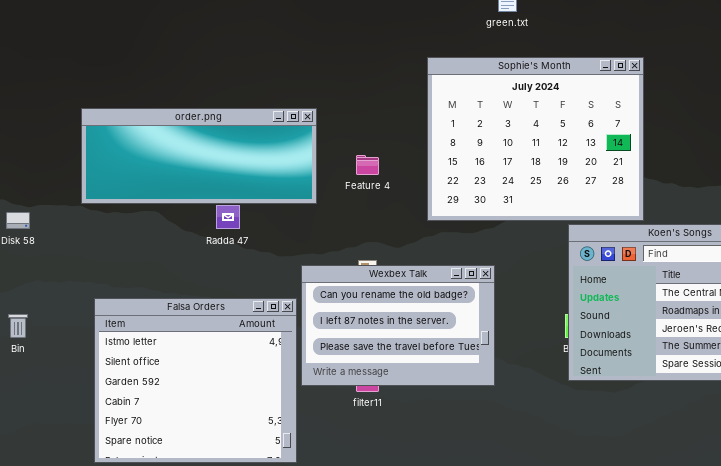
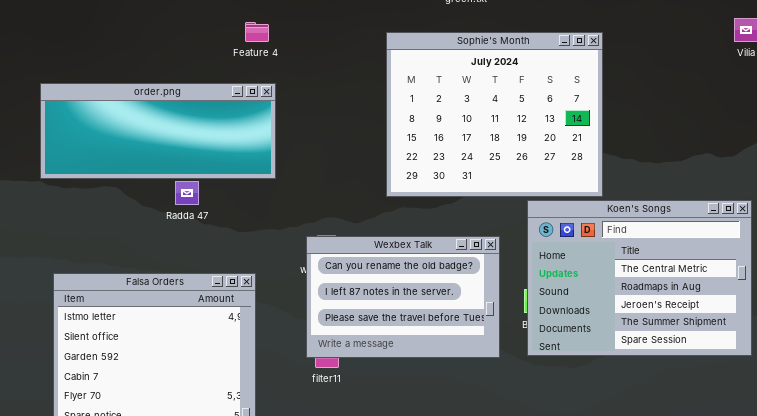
Feature 4: [356,155,379,175] -> [245,22,269,42], moved
Wexbex Talk: [301,265,495,386] -> [306,236,500,358], moved

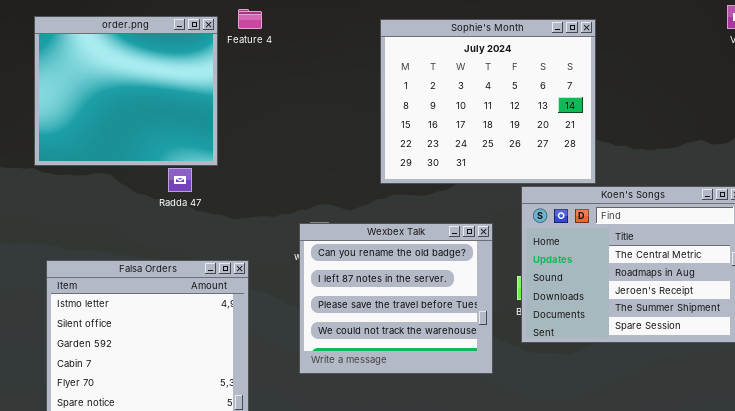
order.png: [40,83,276,179] -> [34,16,218,166], resized
Wexbex Talk: [306,236,500,358] -> [299,223,493,374], resized

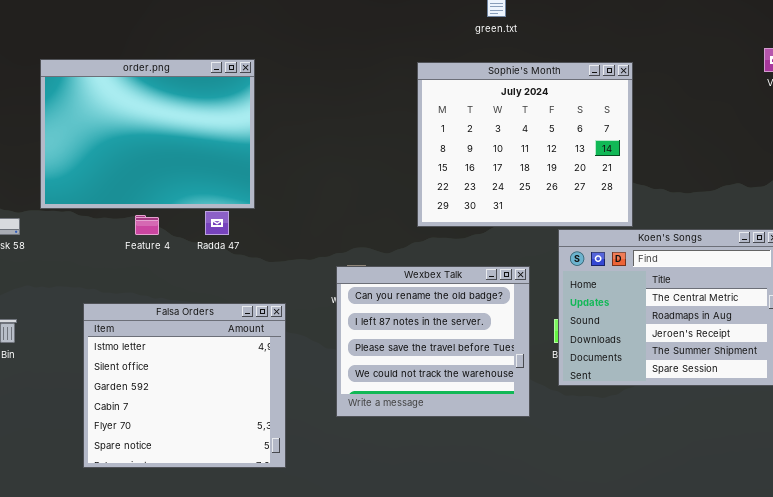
Feature 4: [238,9,262,29] -> [135,215,159,235], moved
order.png: [34,16,218,166] -> [40,59,255,209], resized

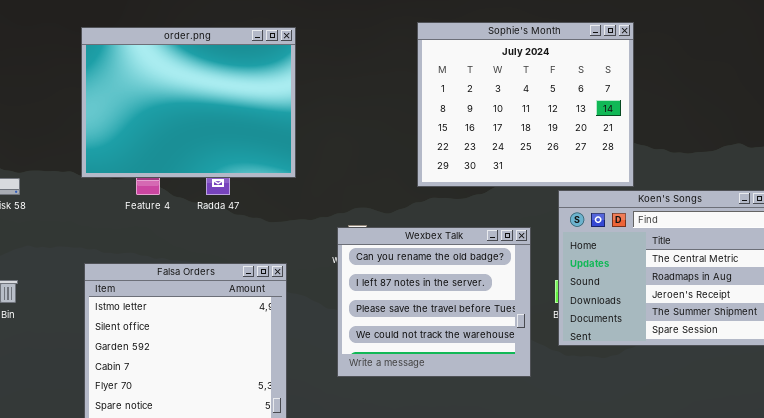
order.png: [40,59,255,209] -> [81,27,296,178], moved

